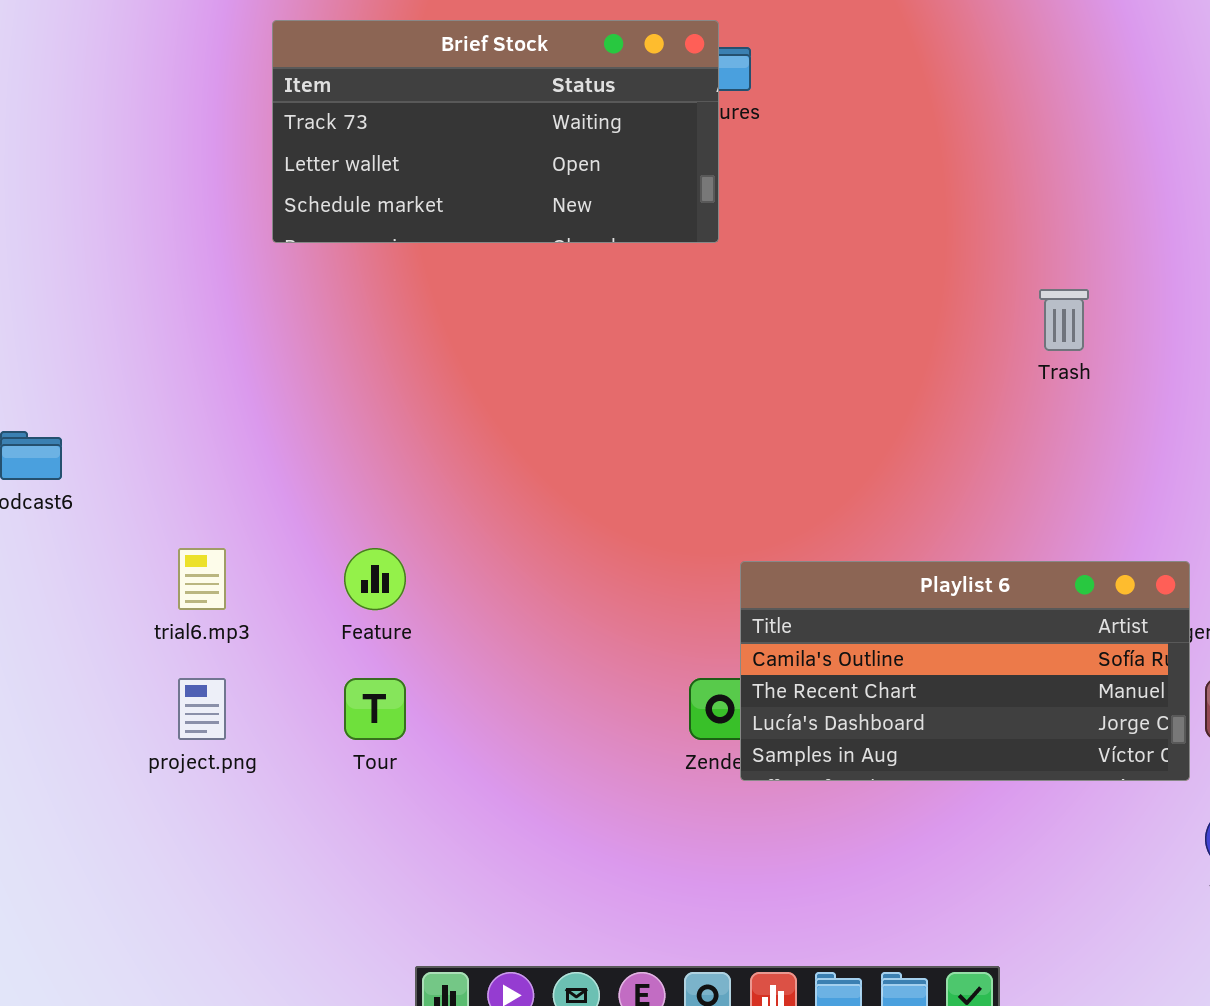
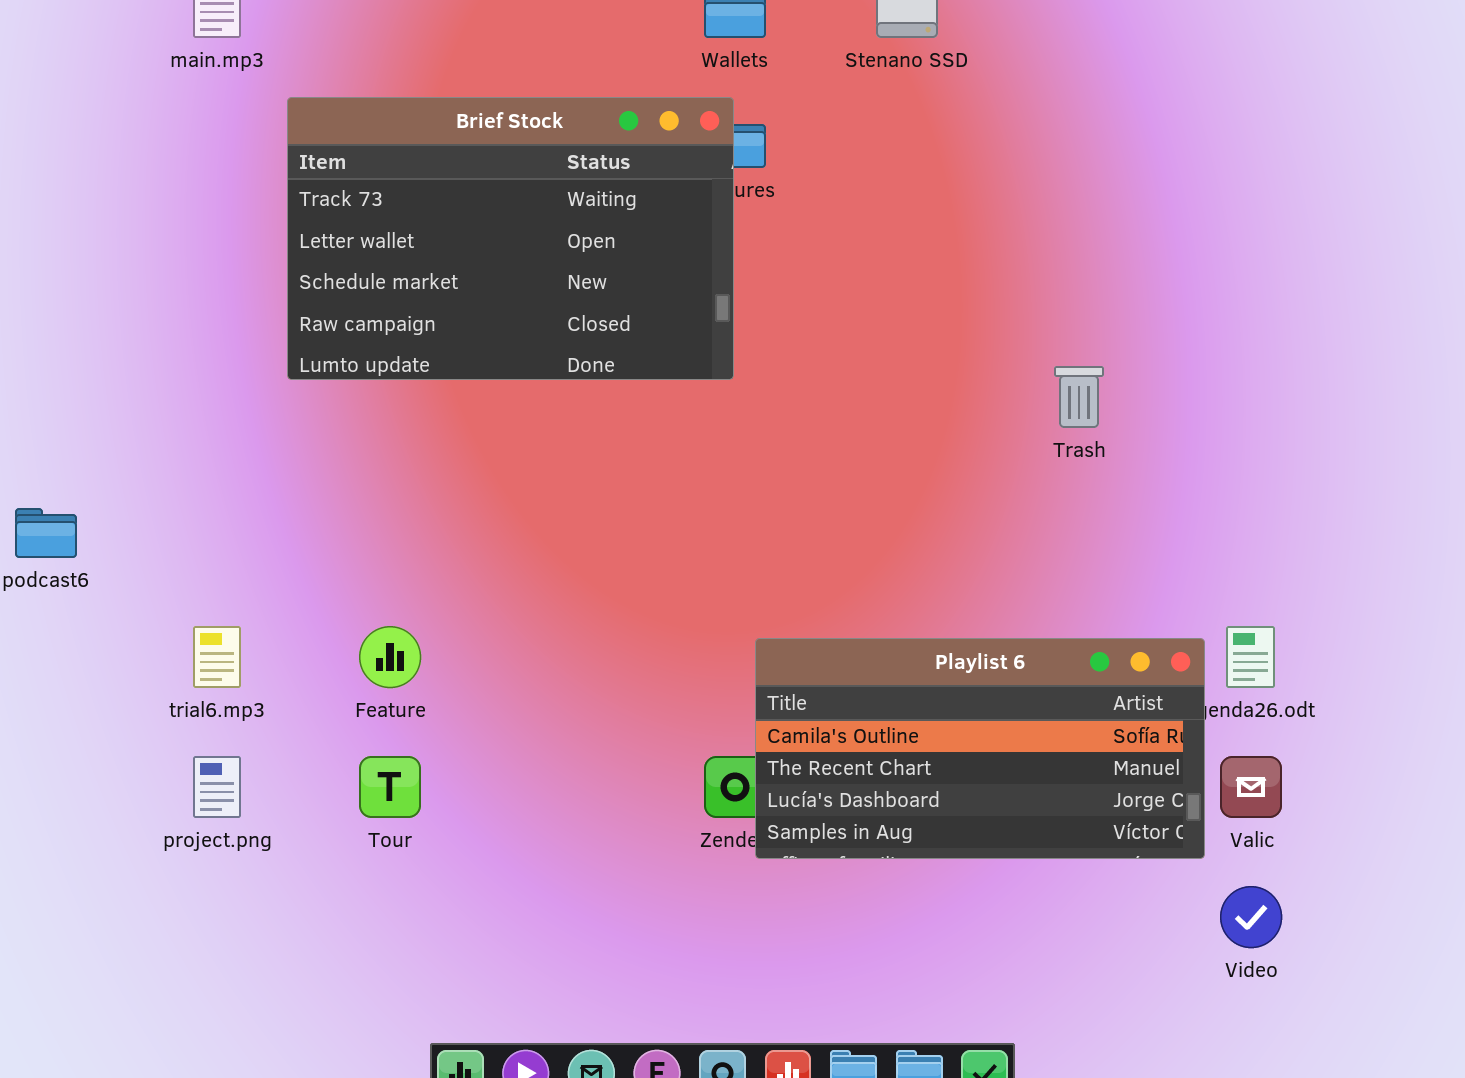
Brief Stock: [272,20,719,243] -> [287,97,734,380], resized

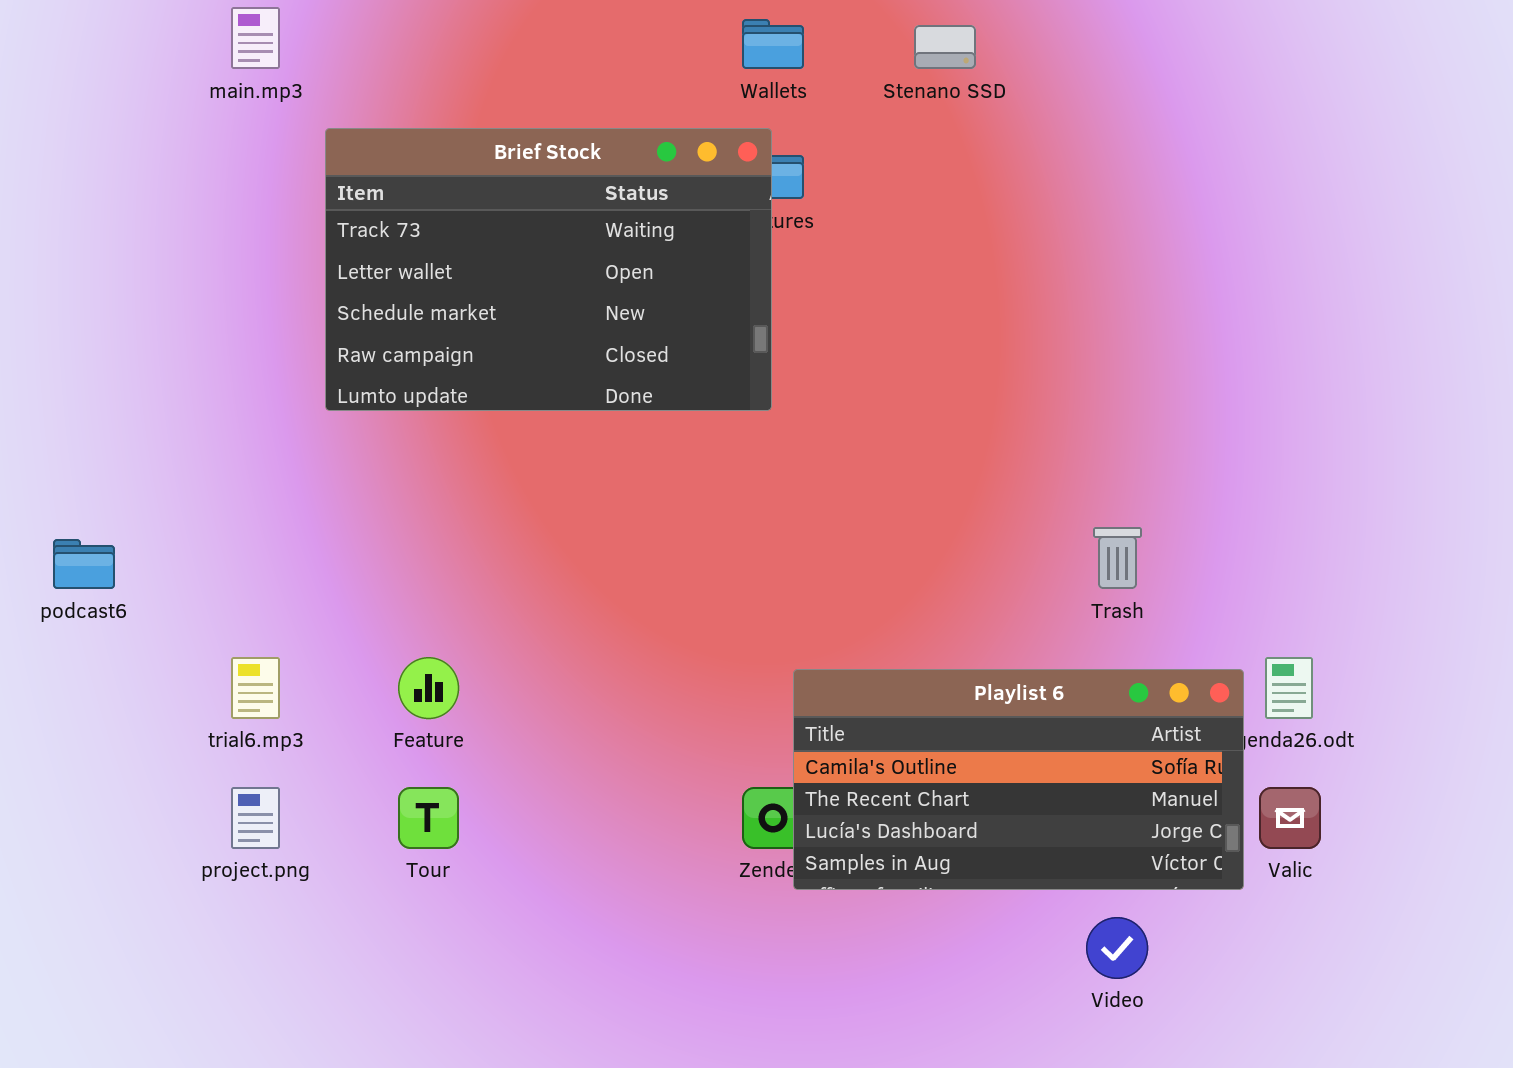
Trash: [1054,366,1104,428] -> [1093,527,1142,589], moved
Video: [1220,886,1282,948] -> [1086,917,1148,979], moved

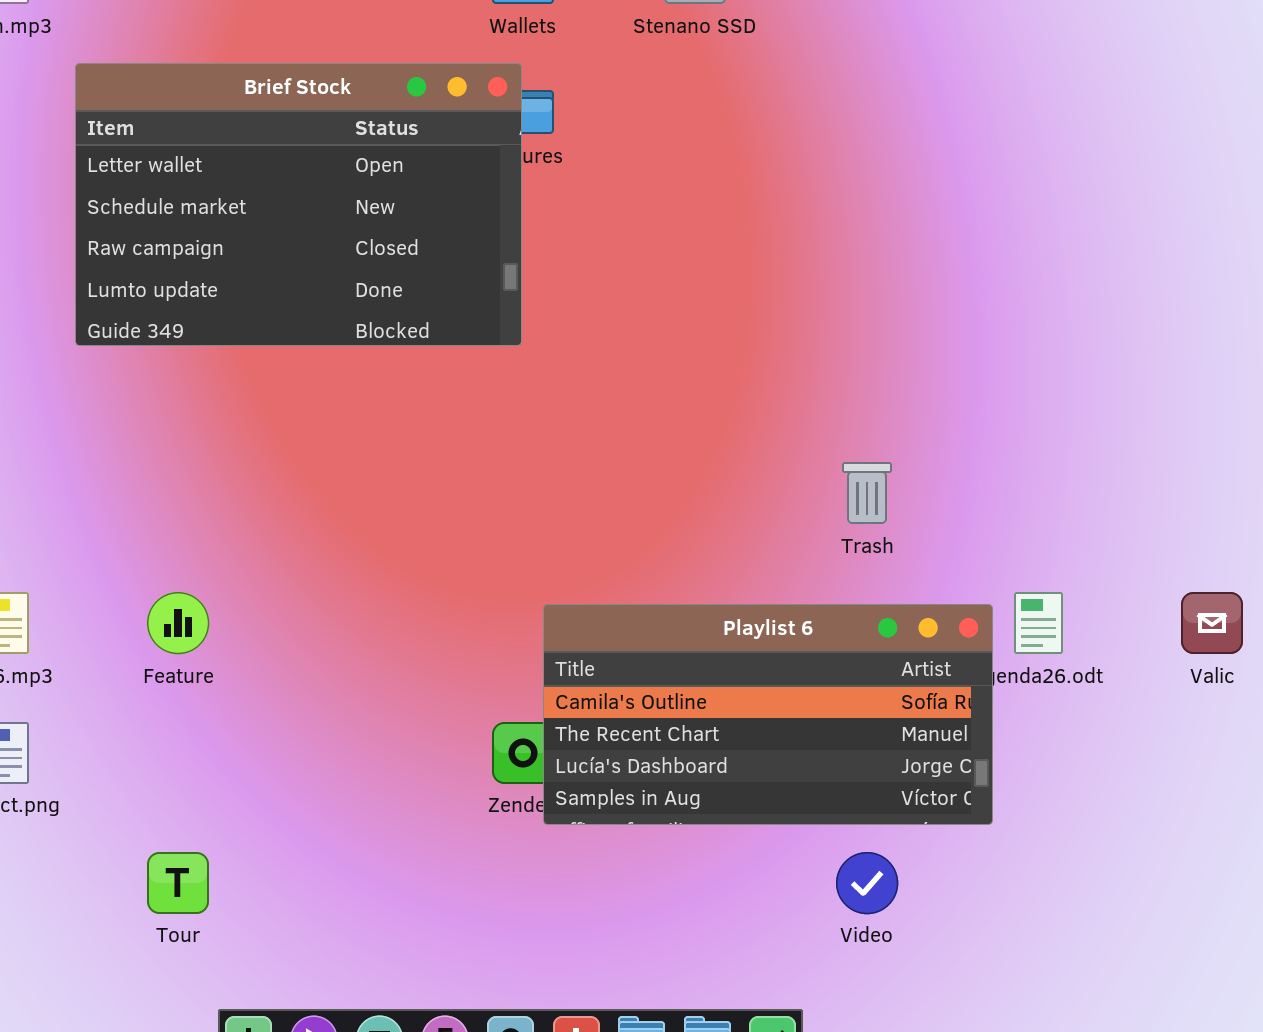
Brief Stock: [325,128,772,411] -> [75,63,522,346], scrolled down 1 row
Tour: [398,787,459,849] -> [147,852,209,914], moved
Valic: [1259,787,1321,849] -> [1181,592,1243,654], moved

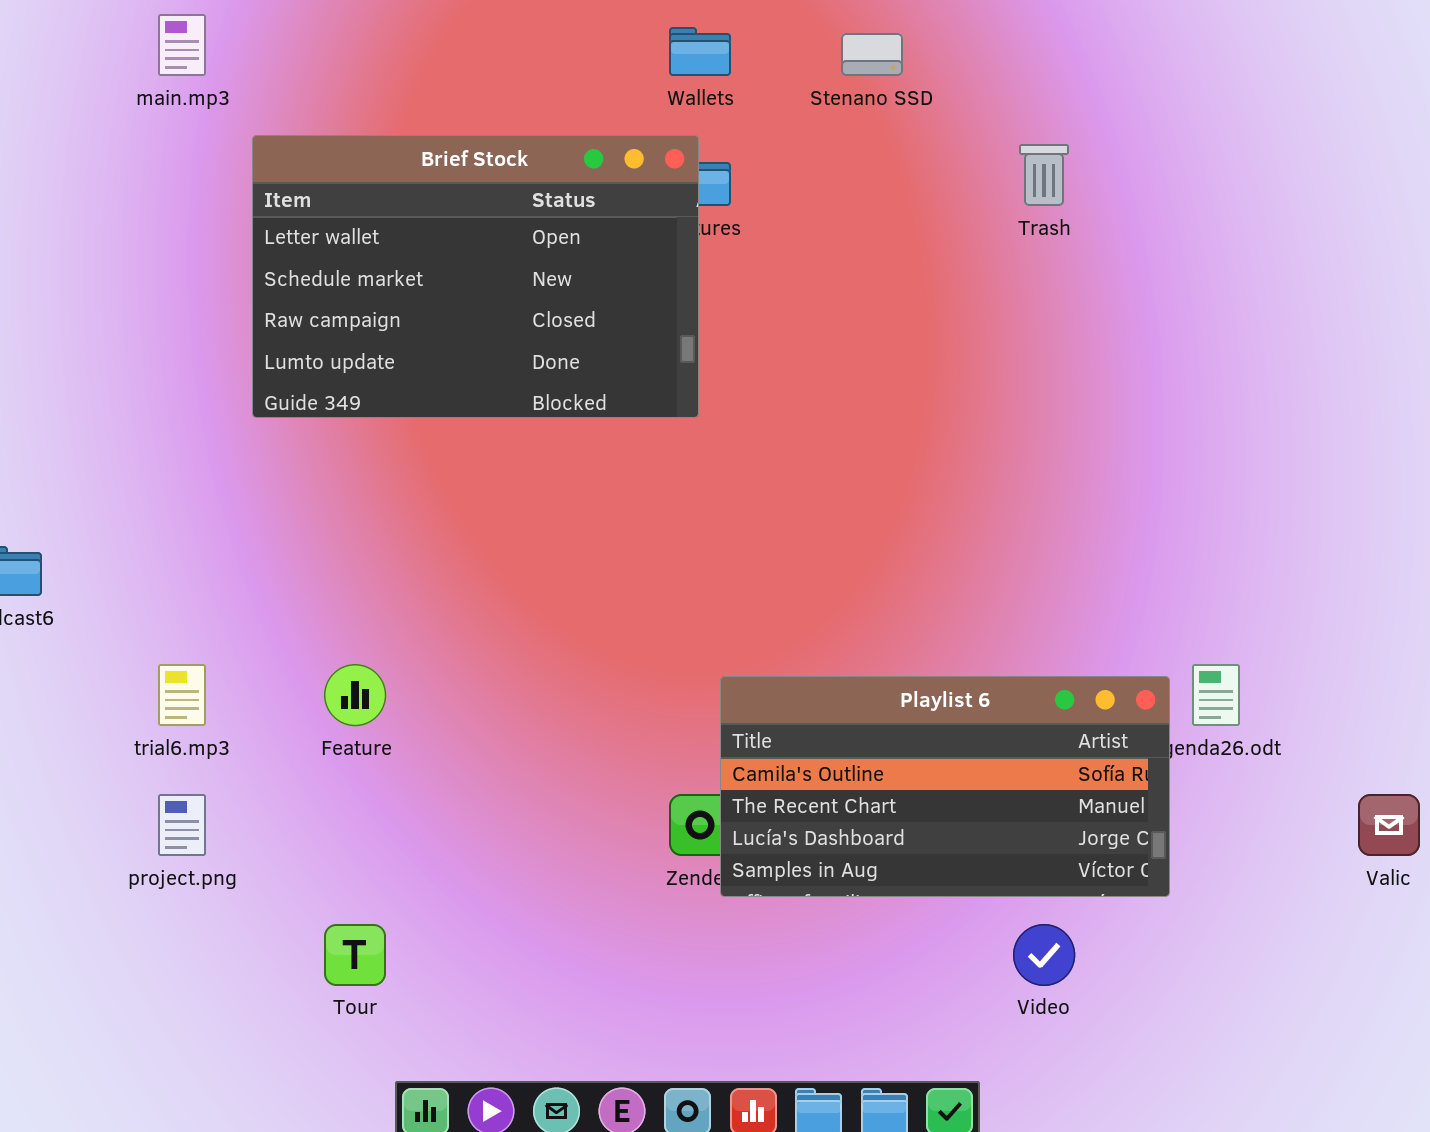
Trash: [842,462,892,524] -> [1019,144,1069,206], moved
Valic: [1181,592,1243,654] -> [1358,794,1420,856], moved

